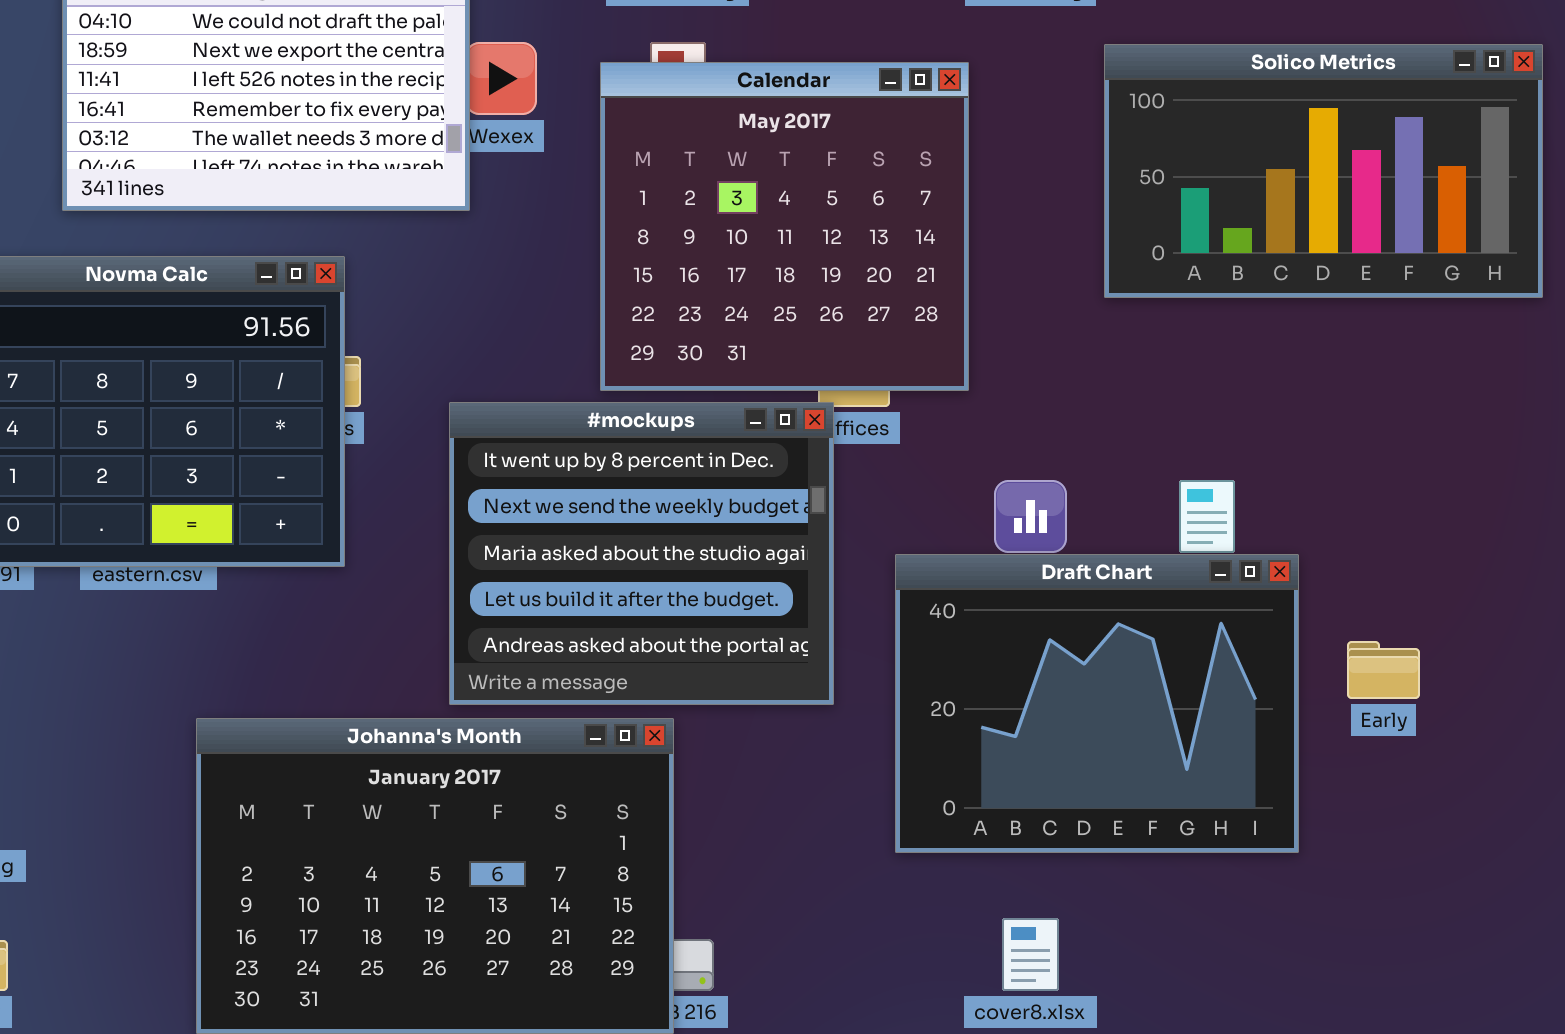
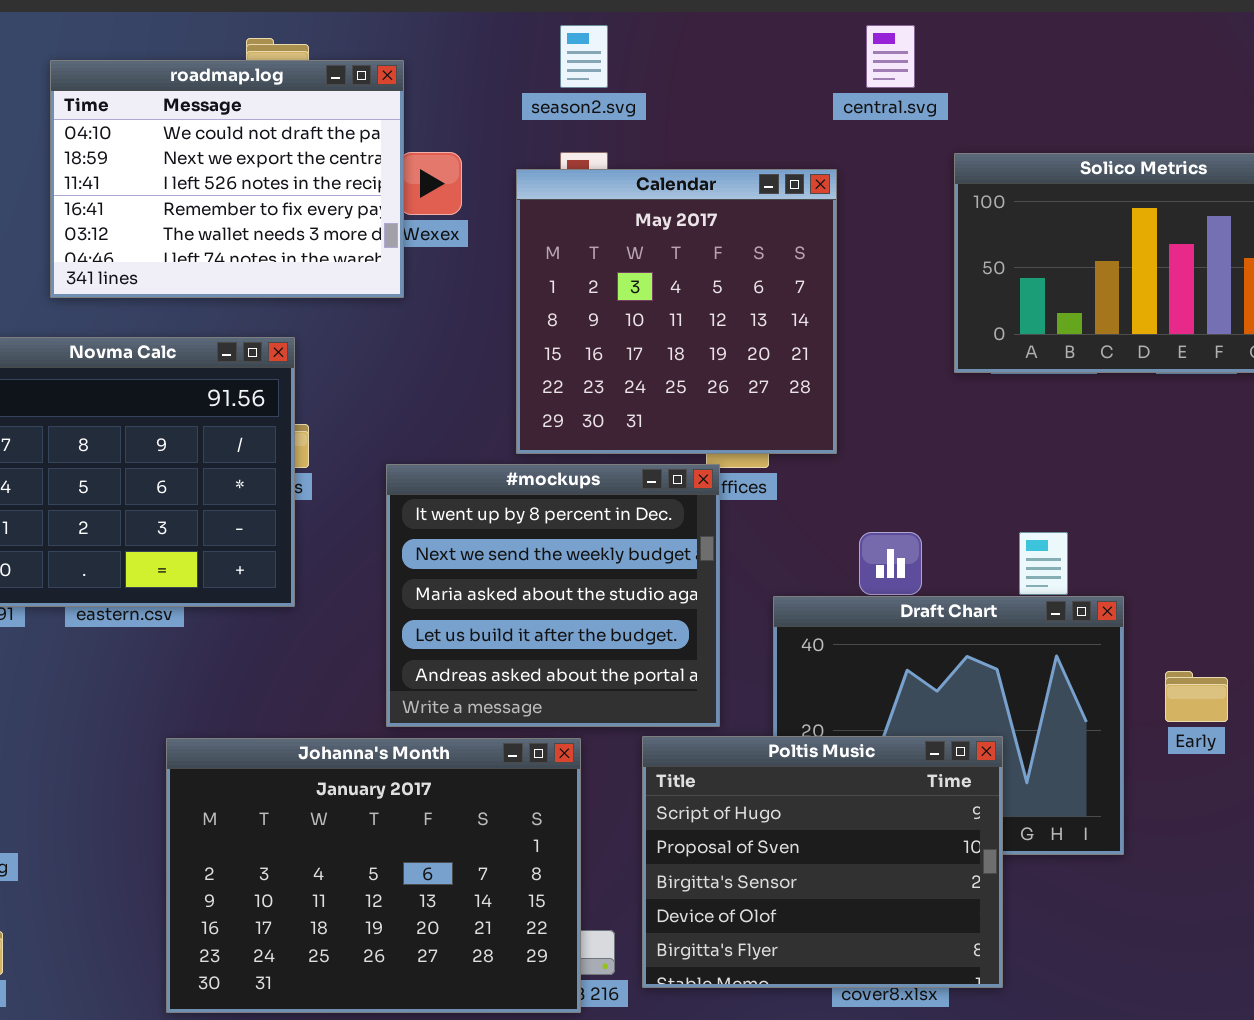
Poltis Music: none -> [642,736,1003,988], opened

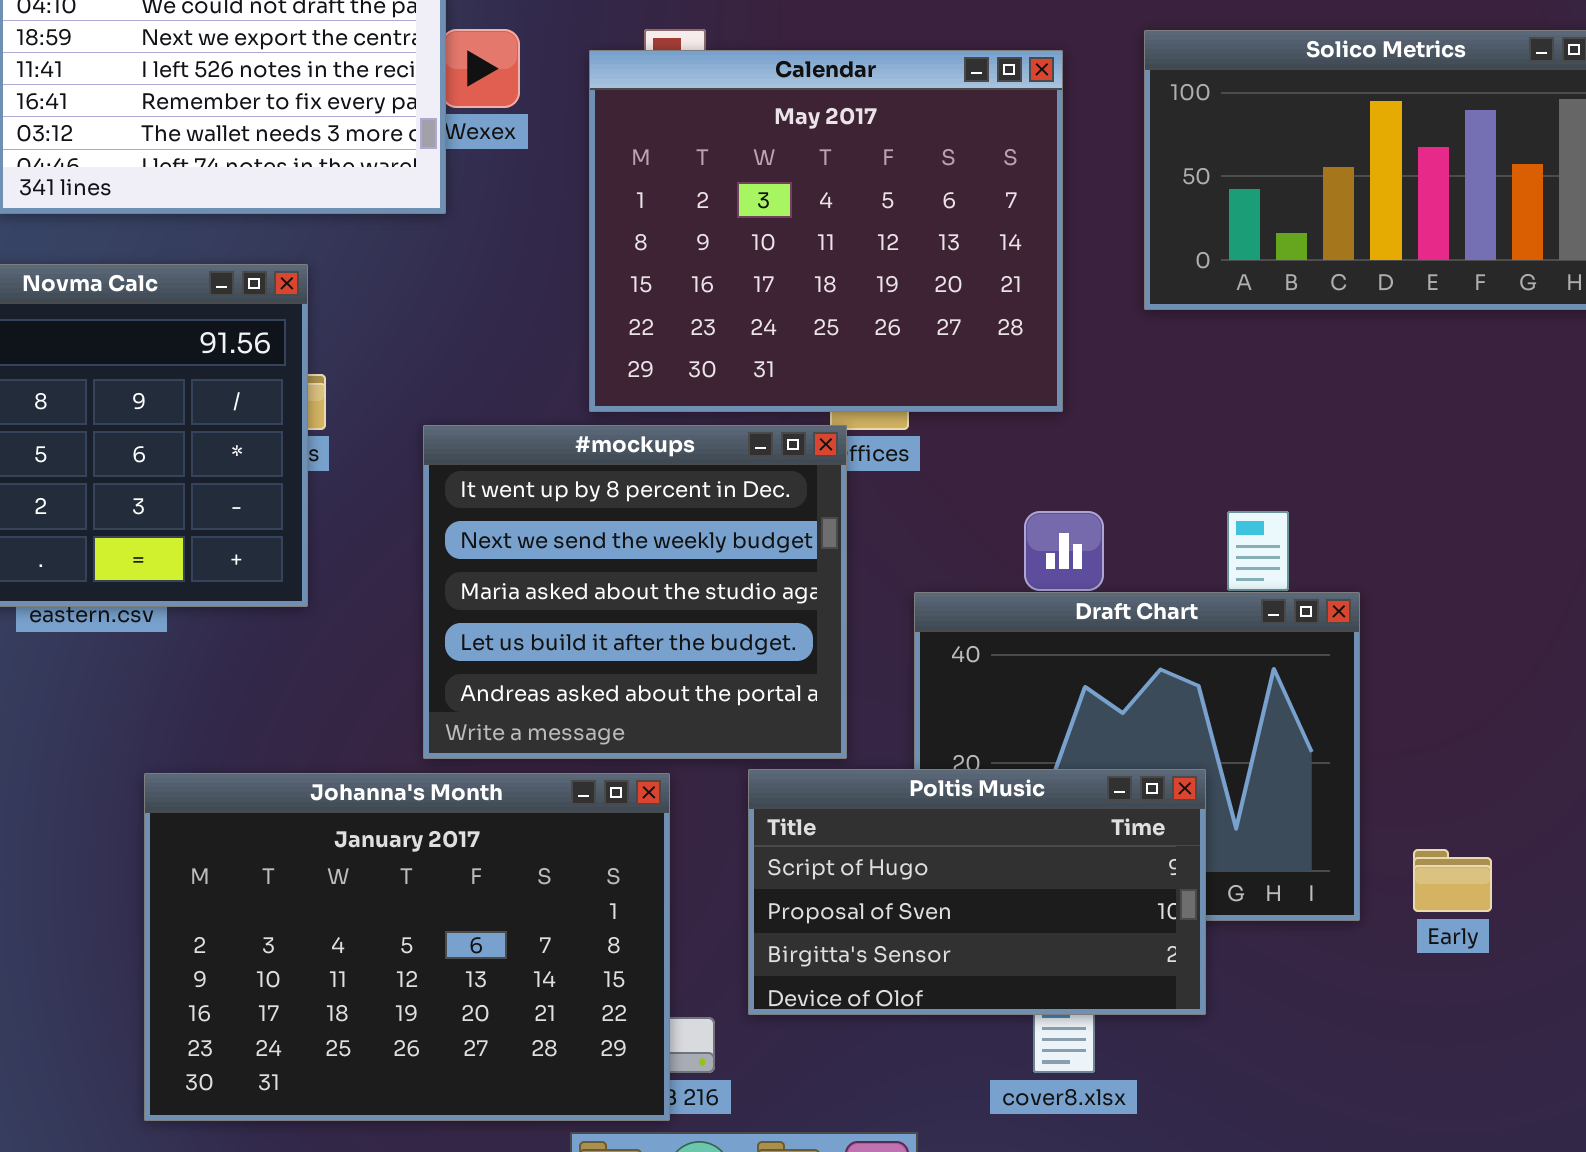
Calendar: [516,169,837,454] -> [589,50,1063,412], resized
Early: [1165,671,1228,722] -> [1413,849,1492,912], moved
Poltis Music: [642,736,1003,988] -> [748,769,1206,1015], resized

